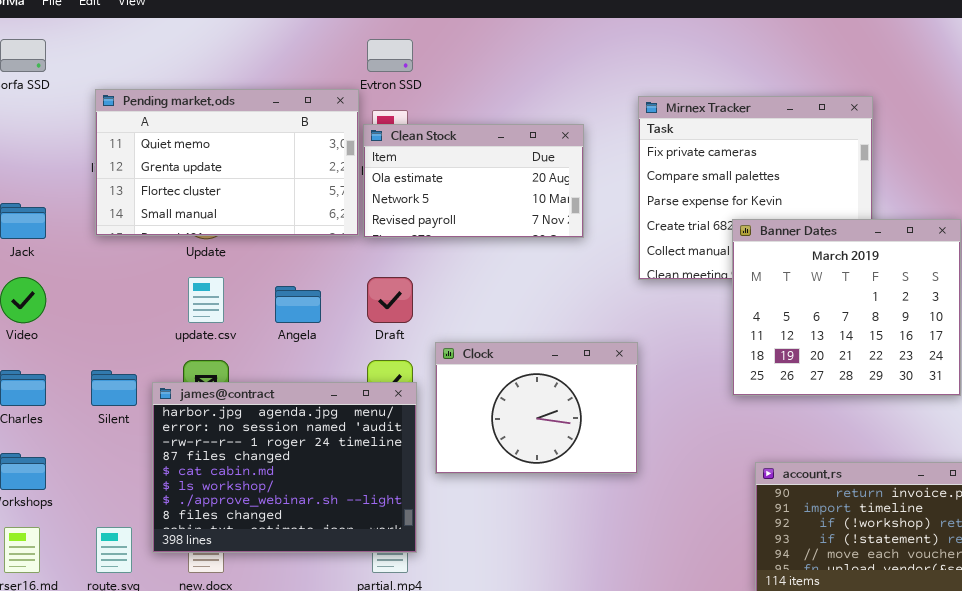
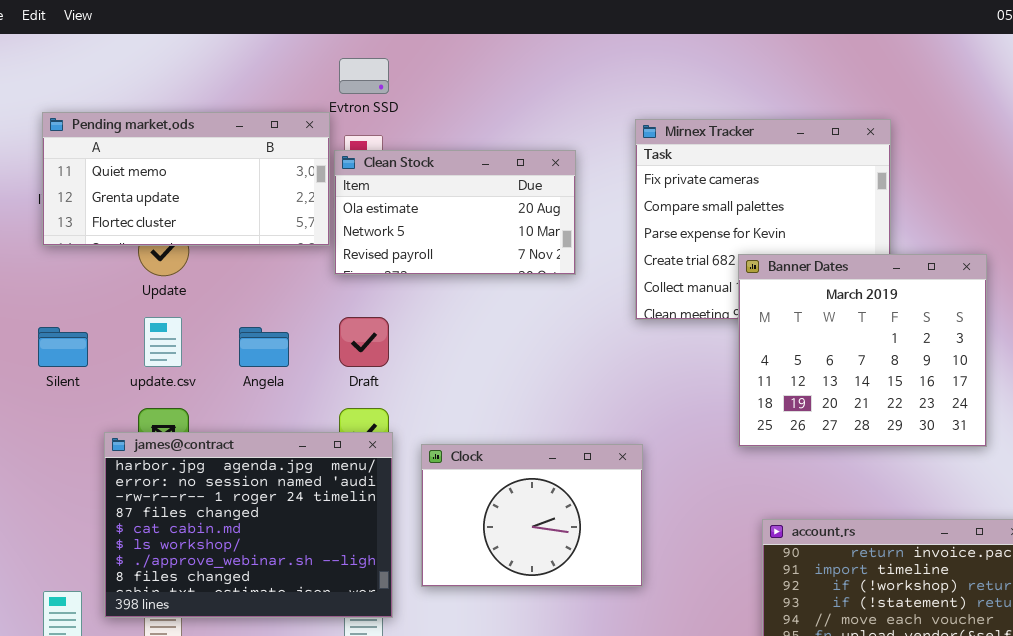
Pending market.ods: [95,89,359,236] -> [42,112,330,246], resized
Clock: [435,342,638,474] -> [421,444,643,587], moved
Silent: [91,370,137,406] -> [38,327,88,367], moved

